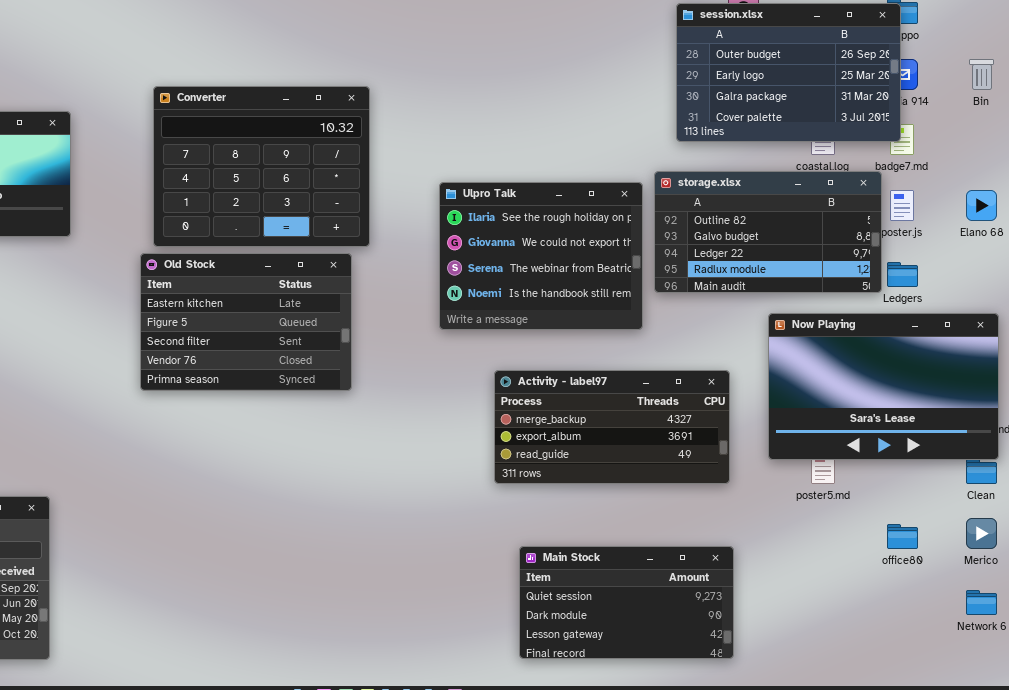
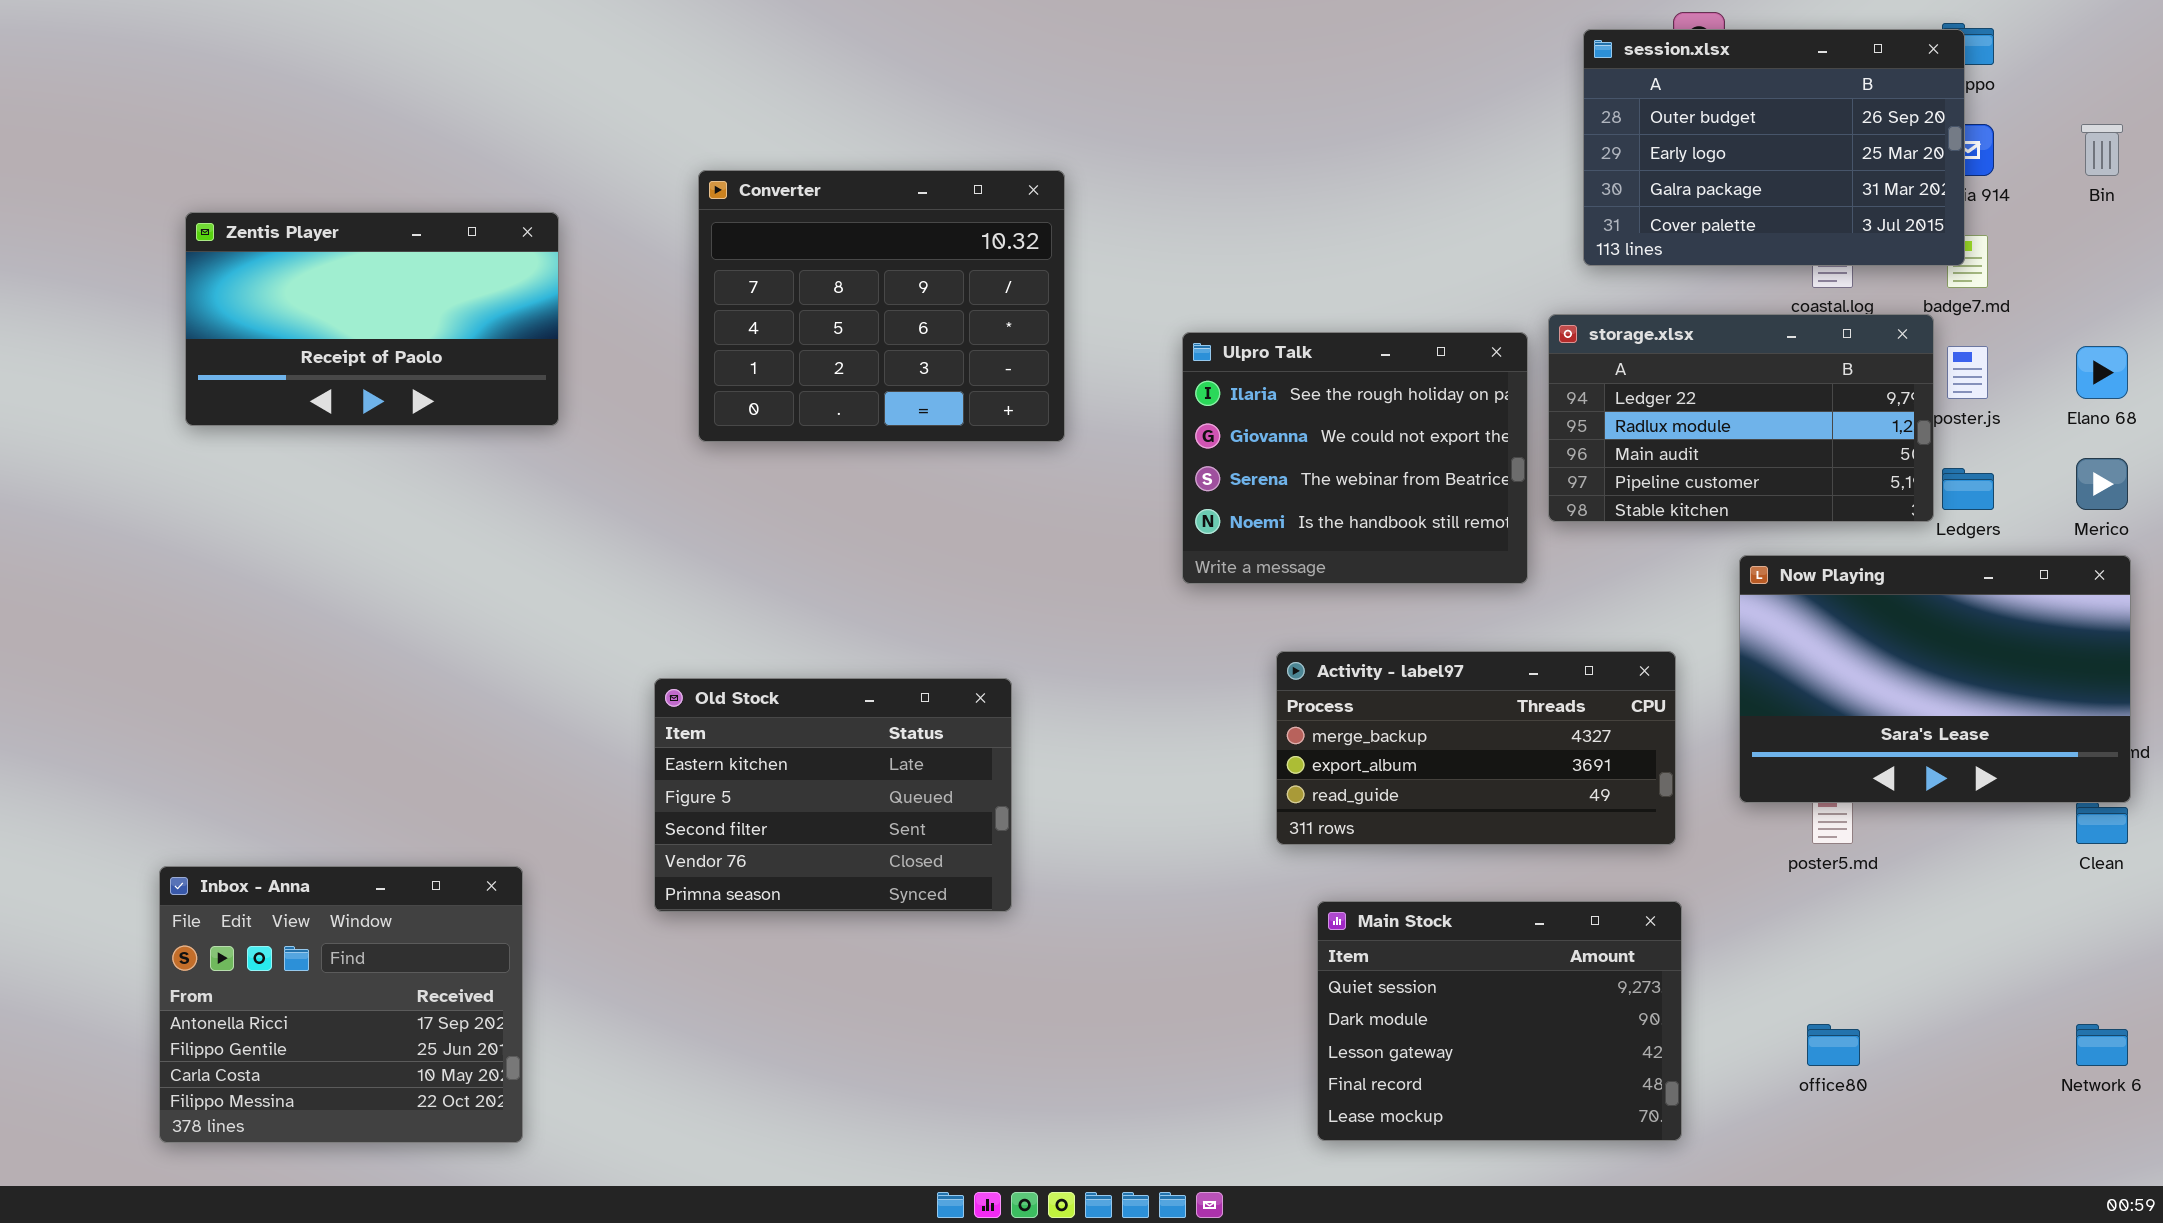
storage.xlsx: [654,171,882,293] -> [1548,314,1934,522], scrolled down 2 rows
Old Stock: [140,253,352,391] -> [654,678,1012,912], moved
Merico: [966,518,997,549] -> [2076,458,2128,510], moved
office80: [887,524,918,549] -> [1807,1024,1860,1066], moved
Main Stock: [519,546,734,659] -> [1317,901,1682,1141], resized

